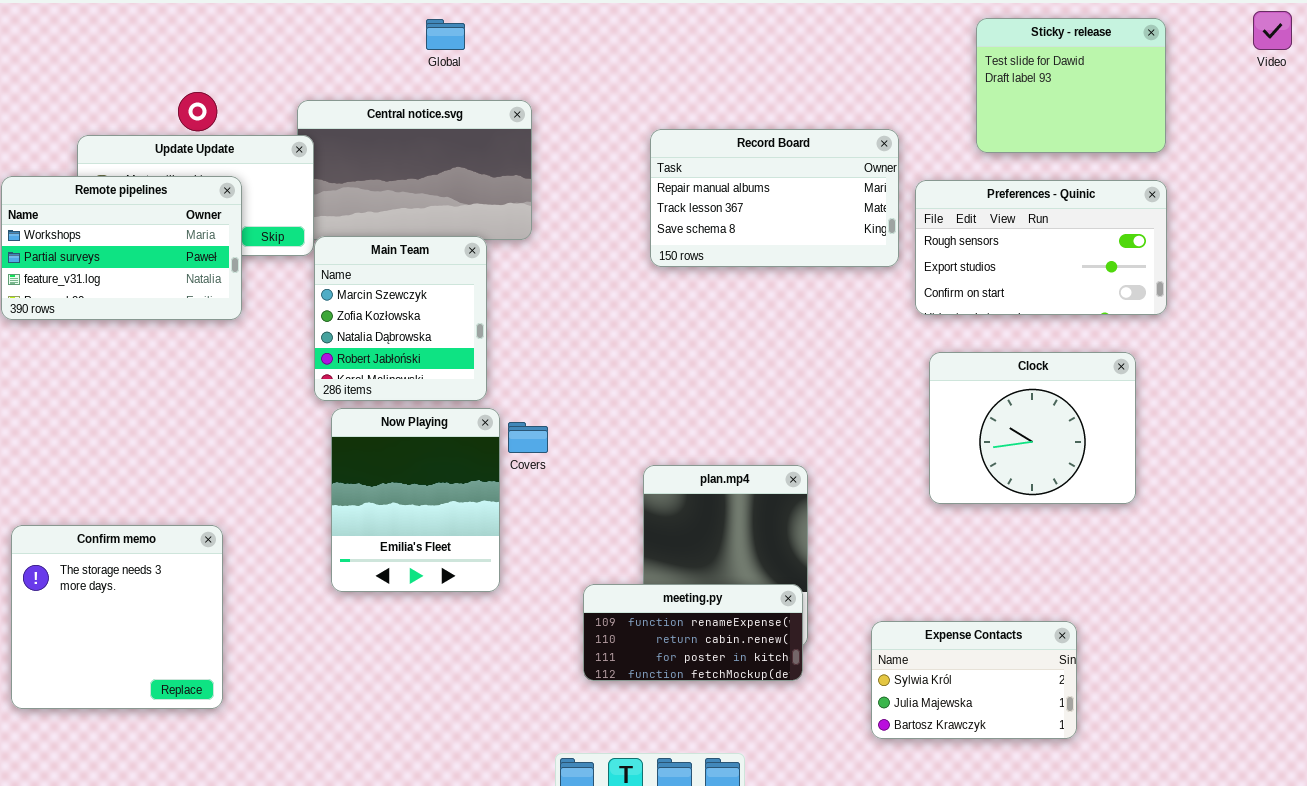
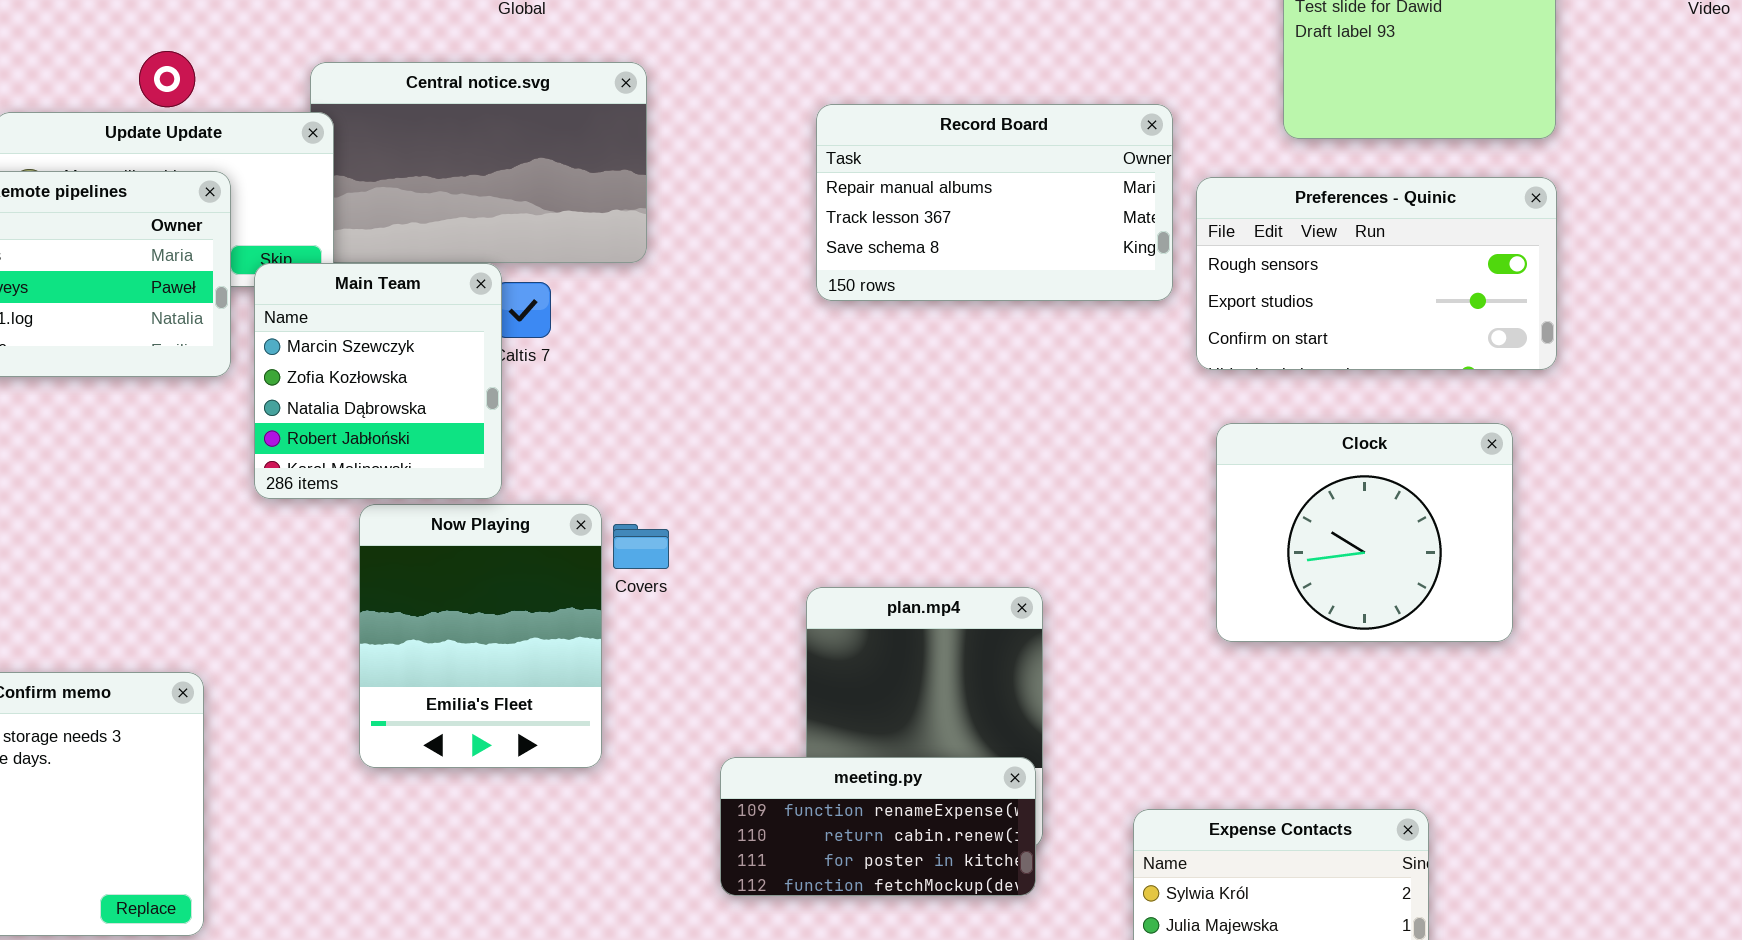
Main Team: [314,236,487,401] -> [254,263,502,499], moved

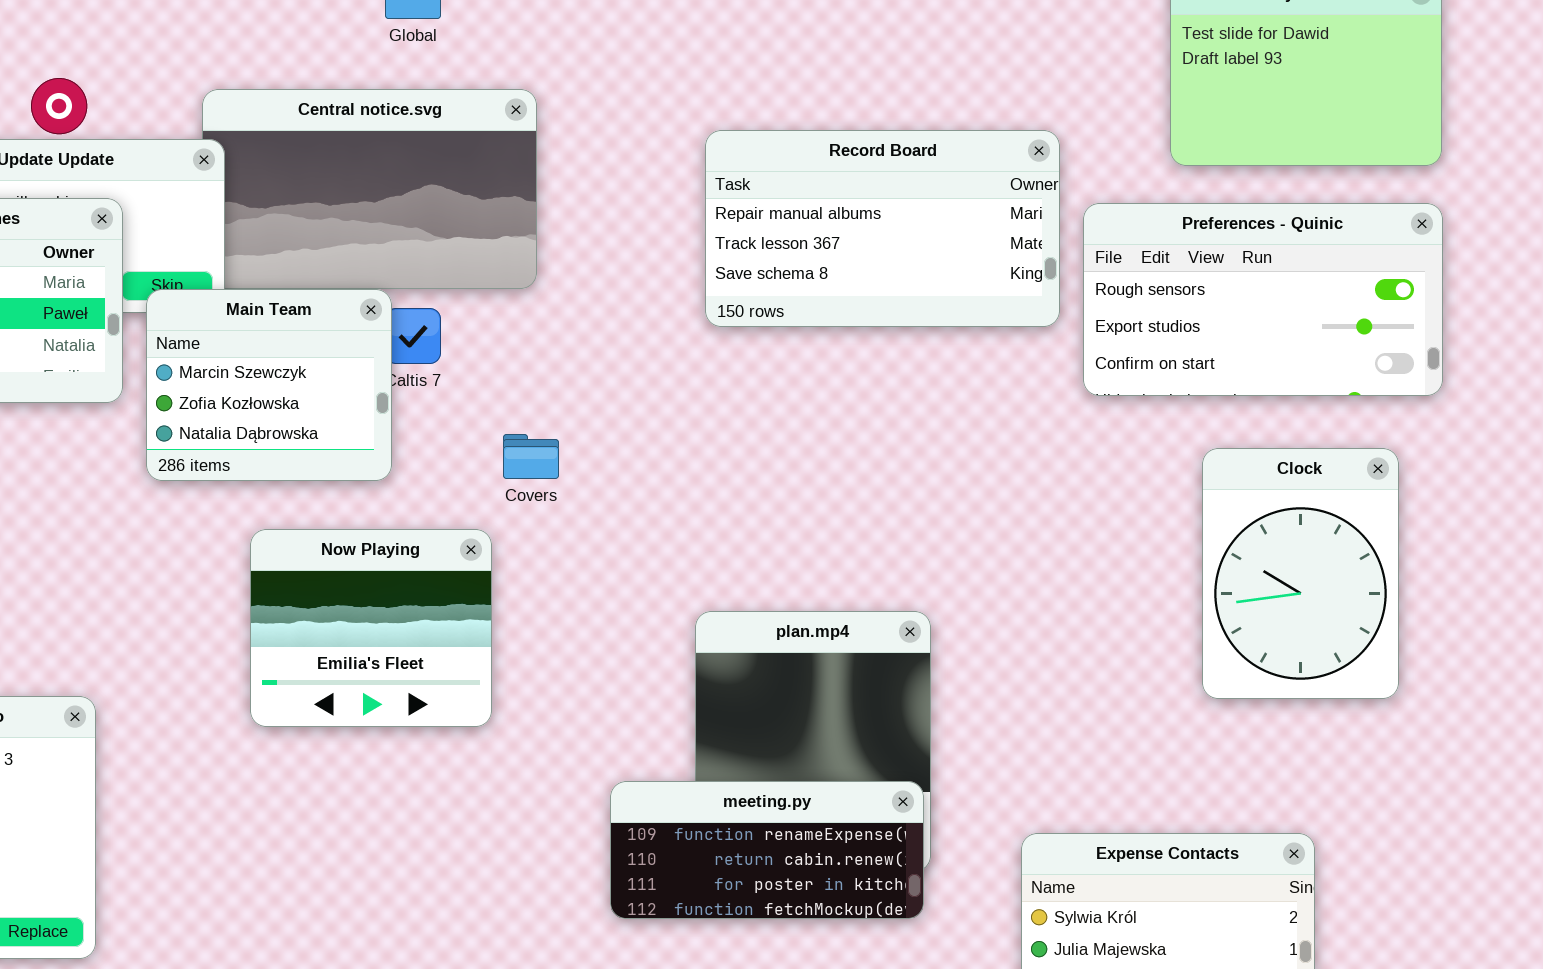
Main Team: [254,263,502,499] -> [146,289,392,481], resized
Clock: [1216,423,1513,642] -> [1202,448,1399,699], resized
Now Playing: [359,504,602,768] -> [250,529,492,727], resized
Covers: [613,524,669,569] -> [503,434,559,479], moved

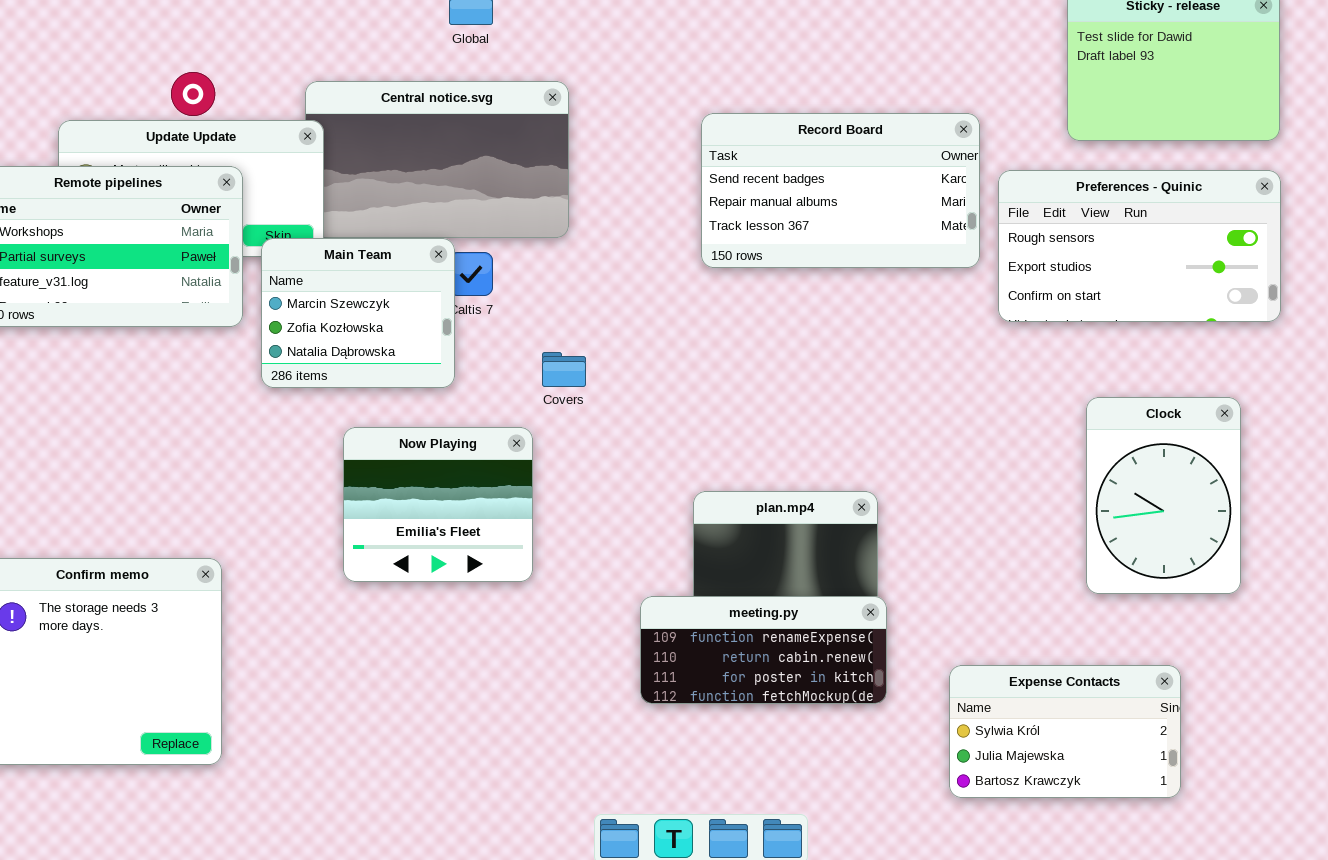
Record Board: [705,130,1060,327] -> [701,113,980,268], scrolled up 1 row
Clock: [1202,448,1399,699] -> [1086,397,1241,594], moved
meeting.py: [610,781,924,919] -> [640,596,887,704], moved

